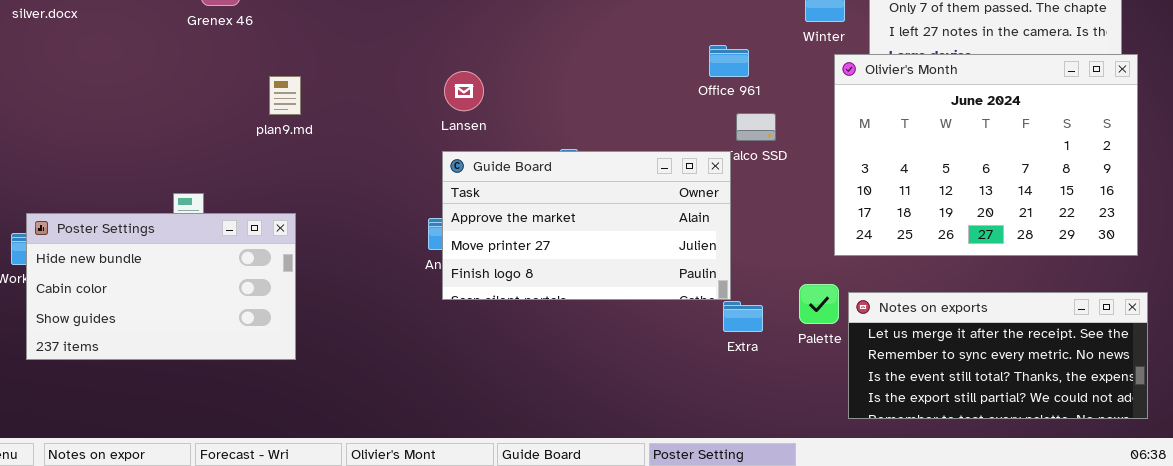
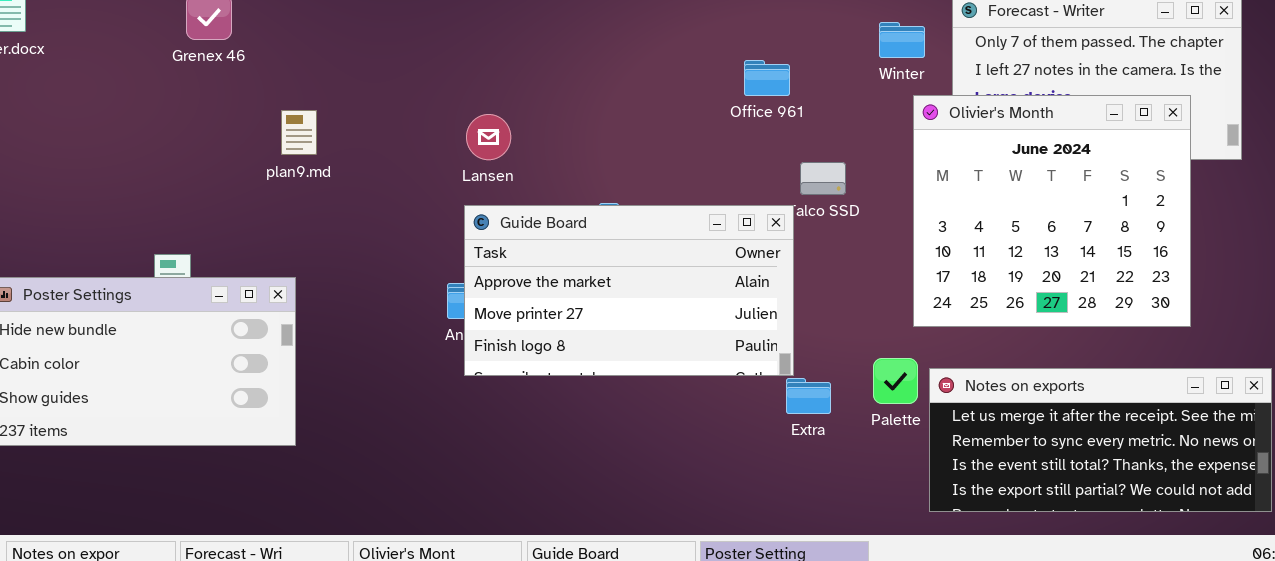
Office 961: [709,45,749,77] -> [744,60,790,96], moved
Olivier's Month: [834,54,1138,256] -> [913,95,1191,327], resized
plan9.md: [269,76,301,115] -> [281,110,317,155], moved

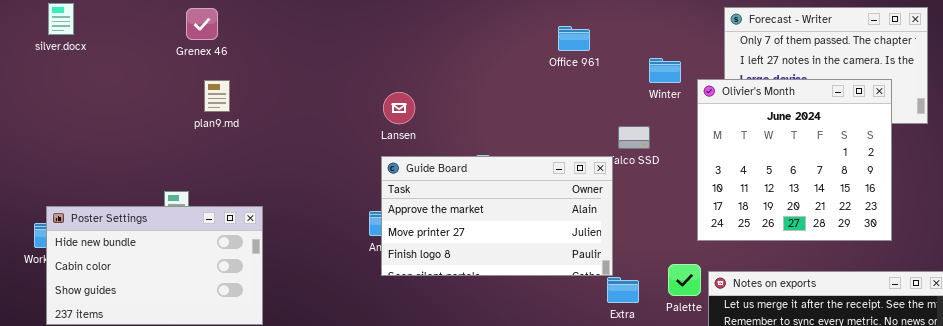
Winter: [879,22,925,58] -> [649,58,681,83], moved
Office 961: [744,60,790,96] -> [558,26,590,51], moved
plan9.md: [281,110,317,155] -> [204,80,230,112], moved

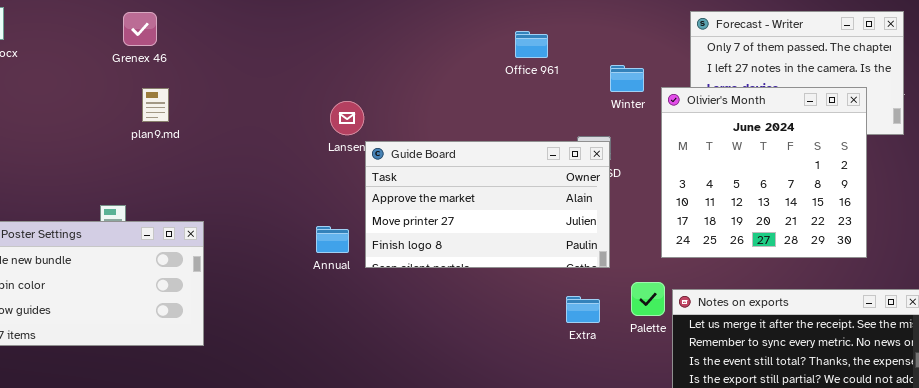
Guide Board: [381,156,613,276] -> [365,141,610,268], moved

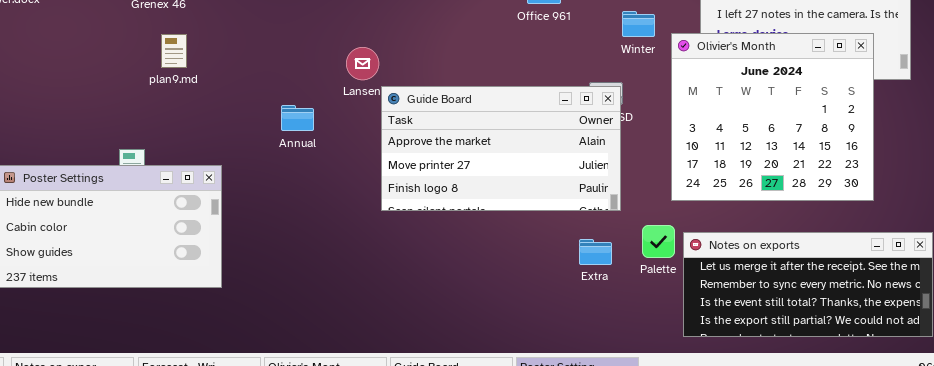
Annual: [316,226,349,253] -> [281,105,314,131], moved

